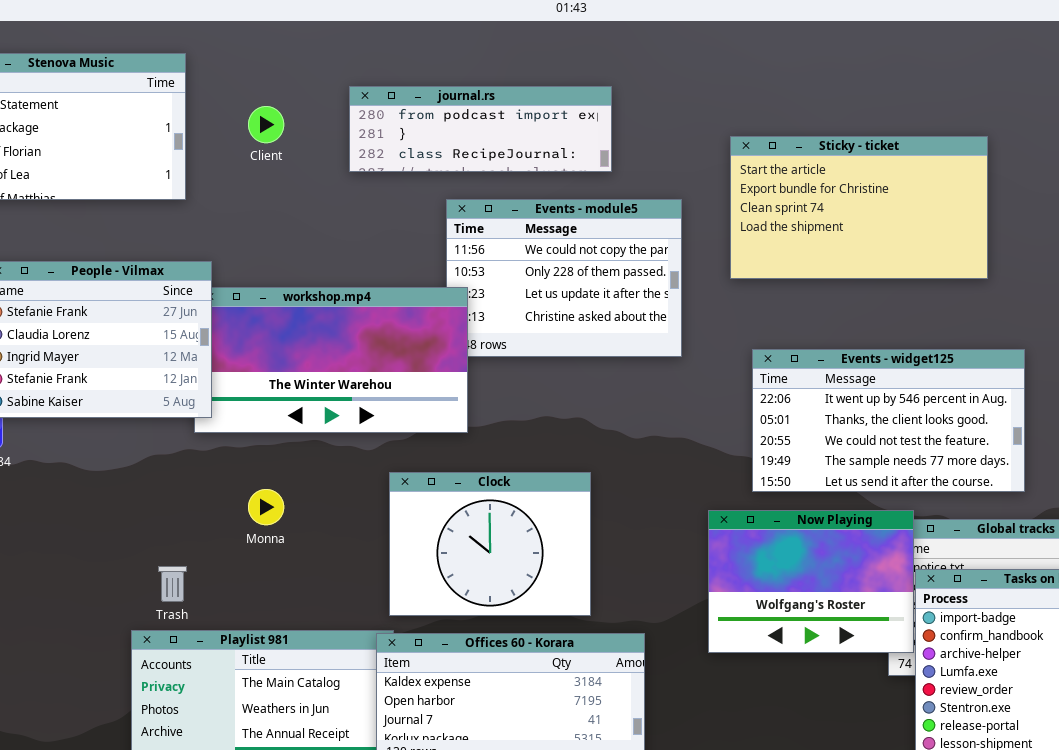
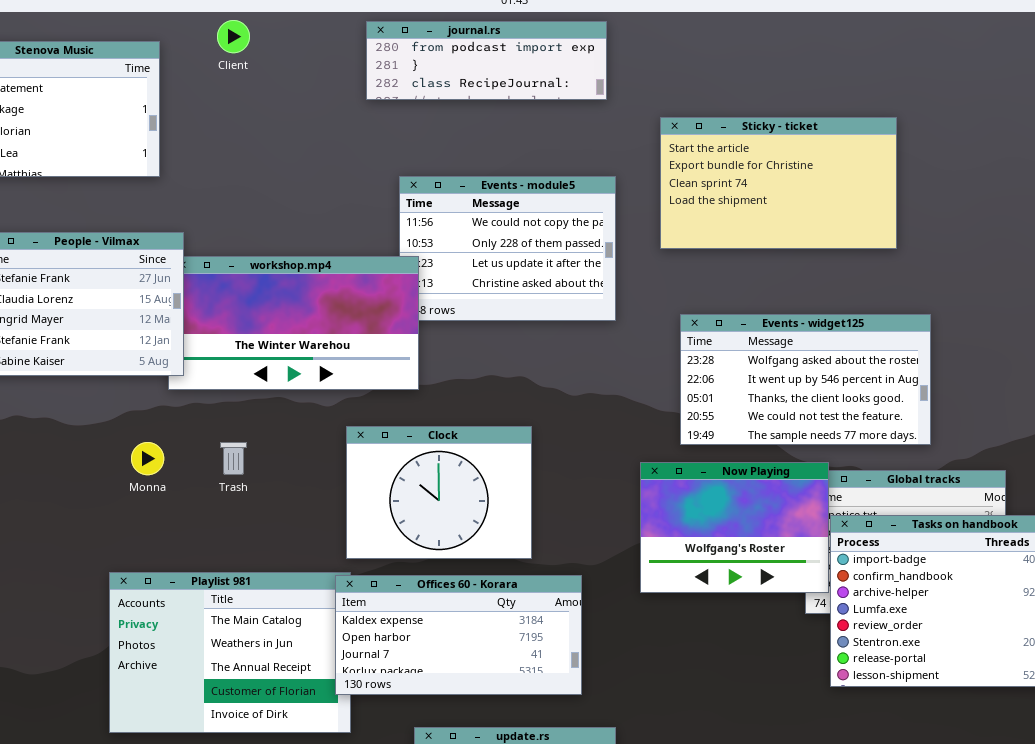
journal.rs: [349,86,612,172] -> [366,21,607,100], moved
Client: [248,106,284,143] -> [217,20,250,53], moved
Events - widget125: [752,349,1025,492] -> [680,314,931,445], scrolled up 1 row
Monna: [248,489,284,525] -> [131,442,164,475], moved
Trash: [158,566,187,602] -> [220,442,247,475], moved

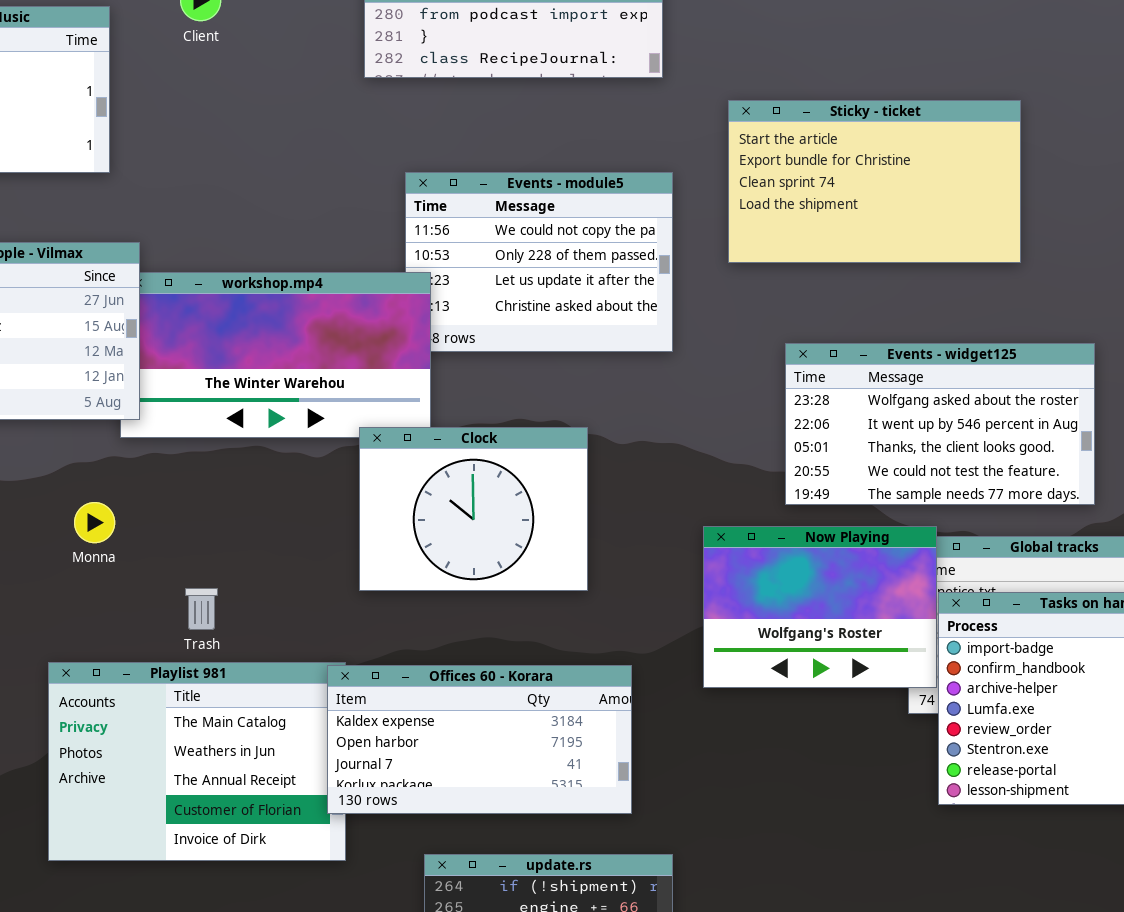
Events - widget125: [680,314,931,445] -> [785,343,1095,505], moved
Clock: [346,426,532,559] -> [359,427,588,591], moved
Trash: [220,442,247,475] -> [185,588,218,630], moved

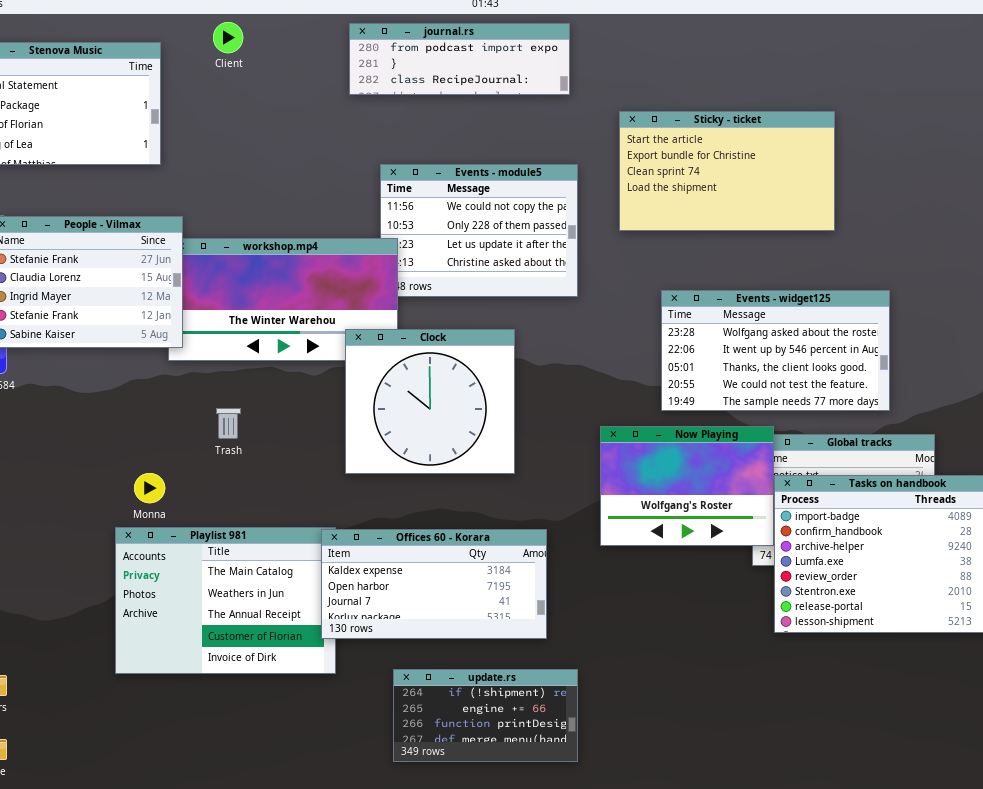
Clock: [359,427,588,591] -> [345,329,515,474], resized
Monna: [74,502,115,543] -> [134,473,165,503], moved
Trash: [185,588,218,630] -> [216,408,241,439], moved

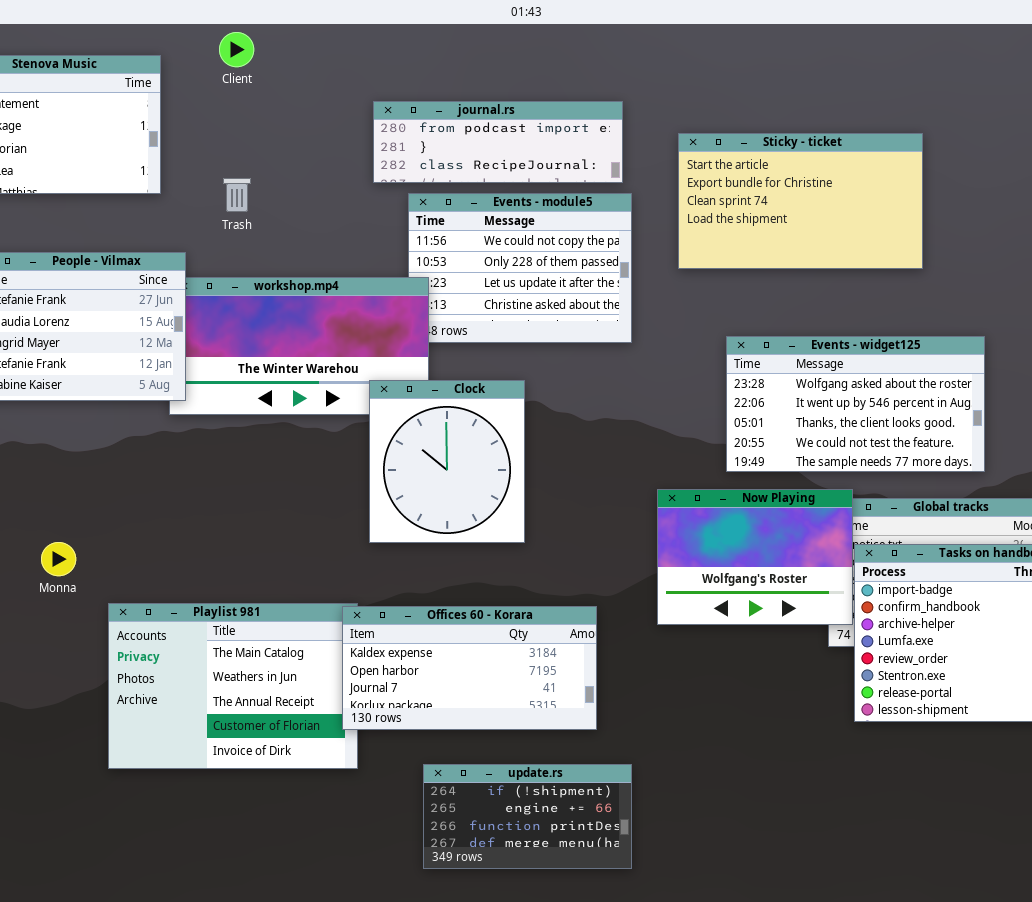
journal.rs: [349,23,570,95] -> [373,101,623,183], moved
Clock: [345,329,515,474] -> [369,380,525,543], resized
Trash: [216,408,241,439] -> [223,178,251,212], moved
Monna: [134,473,165,503] -> [41,542,76,576], moved

